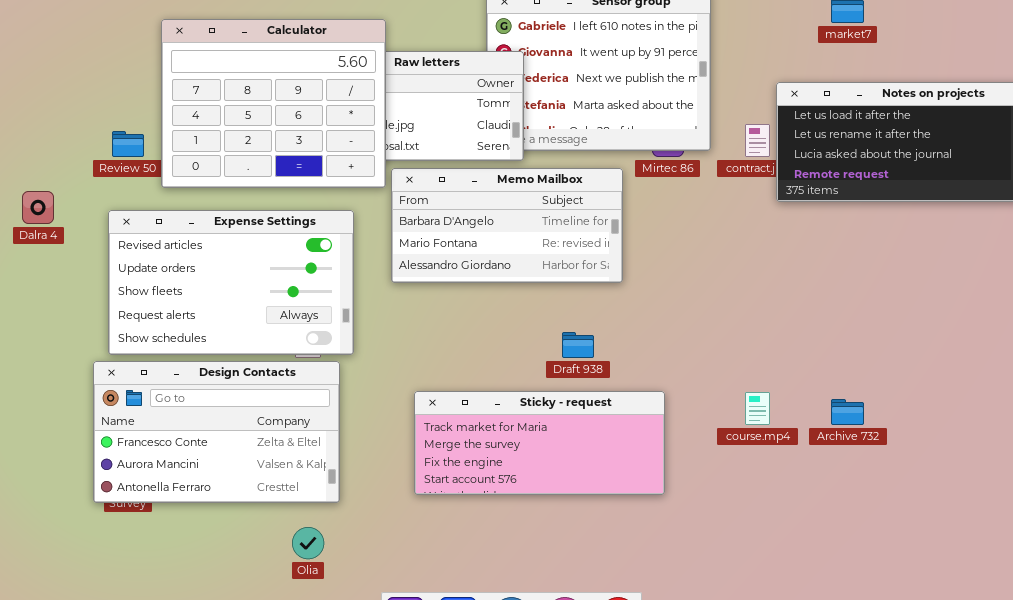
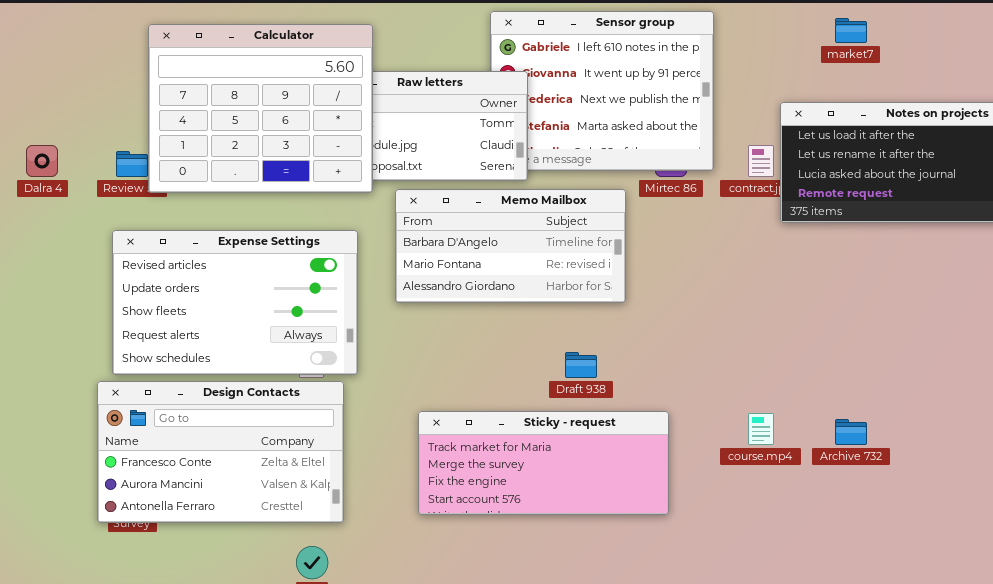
Calculator: [161,19,386,188] -> [148,24,373,193], moved
Dalra 4: [22,191,54,224] -> [26,145,58,177], moved

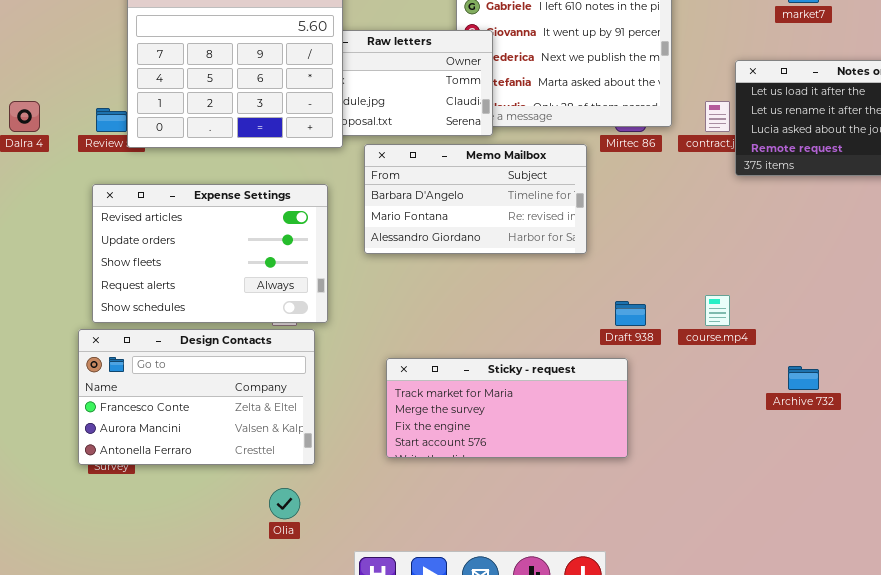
Draft 938: [565,352,597,378] -> [615,301,646,326], moved
course.mp4: [748,413,774,445] -> [705,295,730,326], moved

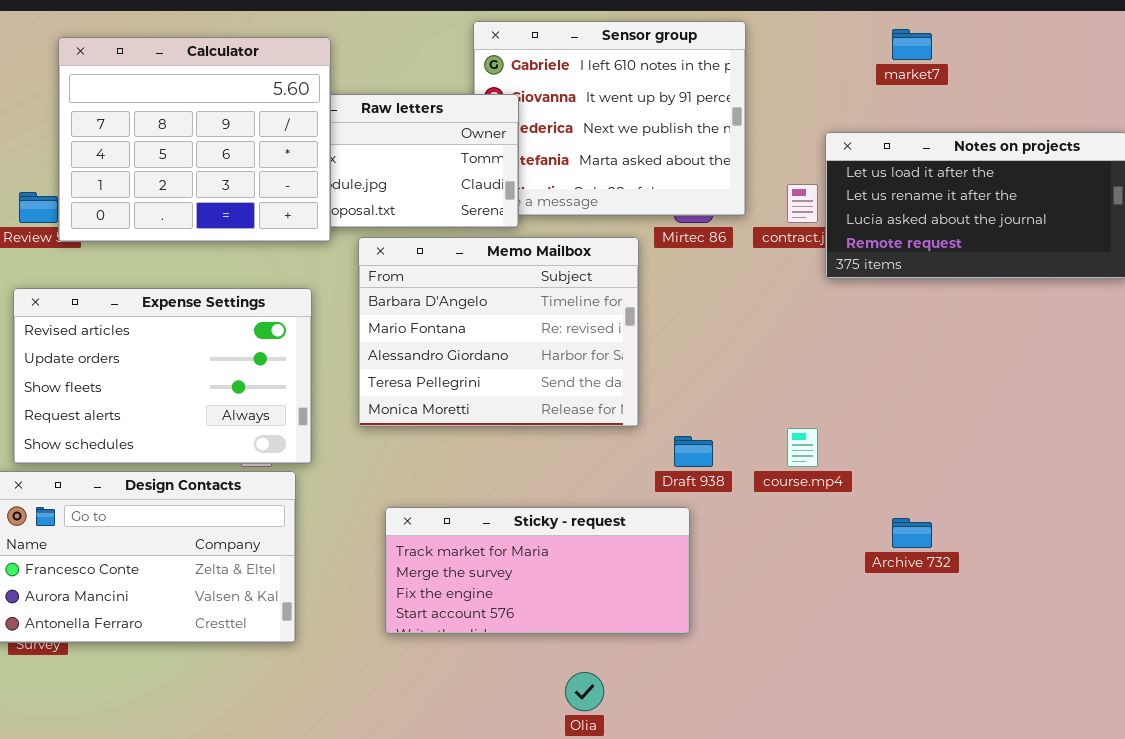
Memo Mailbox: [364,144,587,254] -> [358,237,639,427], resized
Olia: [269,488,300,519] -> [565,672,604,711], moved

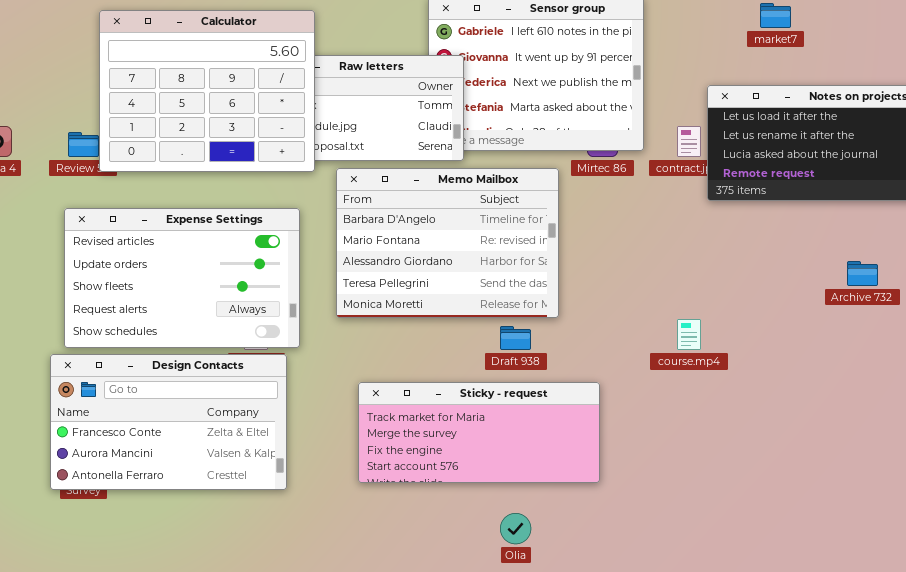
Draft 938: [674,436,713,467] -> [500,326,531,350], moved
Archive 732: [892,518,932,548] -> [847,261,878,286], moved

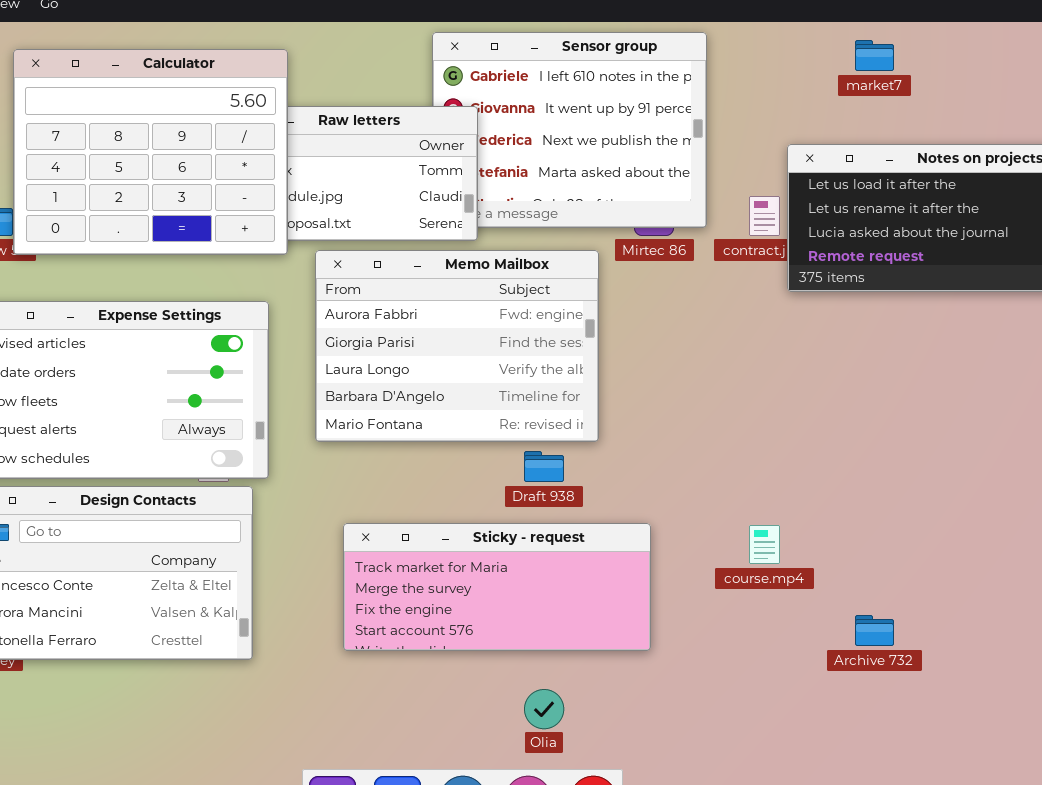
Memo Mailbox: [336,168,559,318] -> [315,250,599,442], scrolled up 3 rows
Archive 732: [847,261,878,286] -> [855,615,894,646], moved
course.mp4: [677,319,701,350] -> [749,525,780,564], moved

